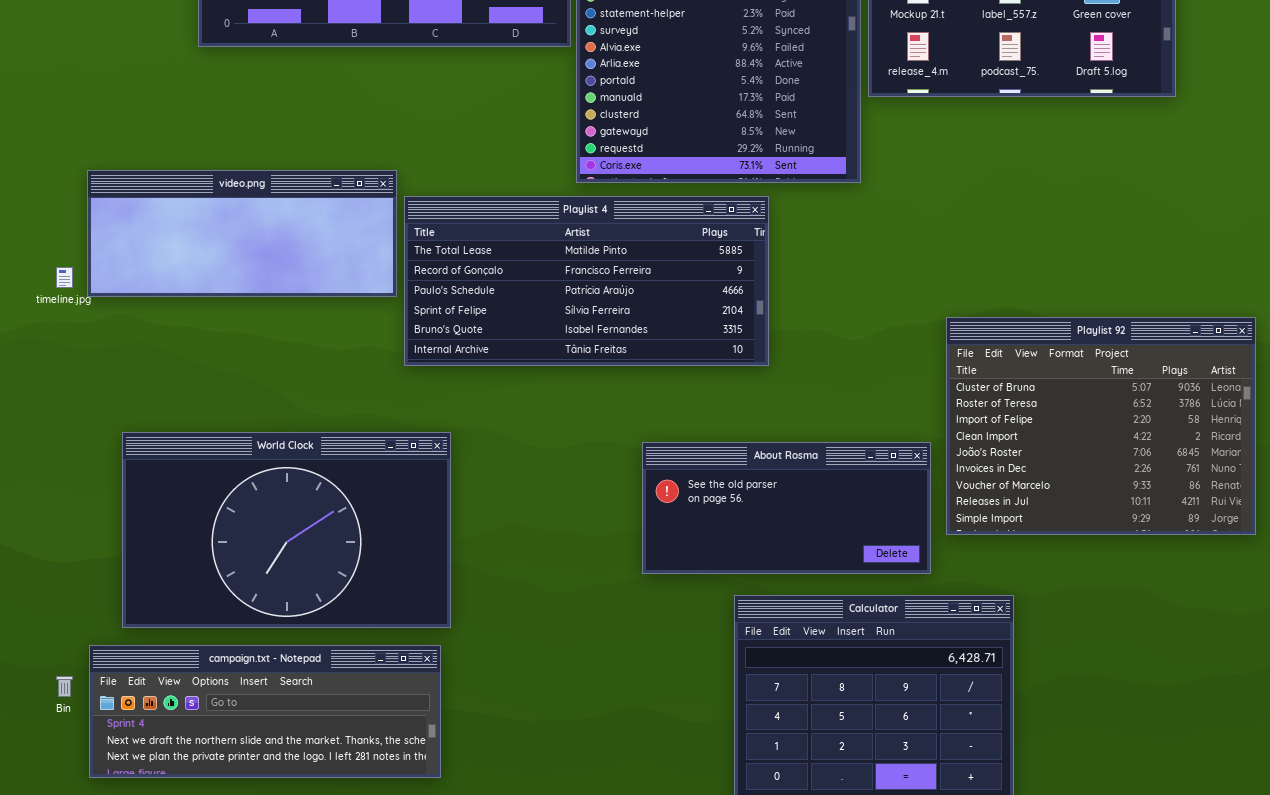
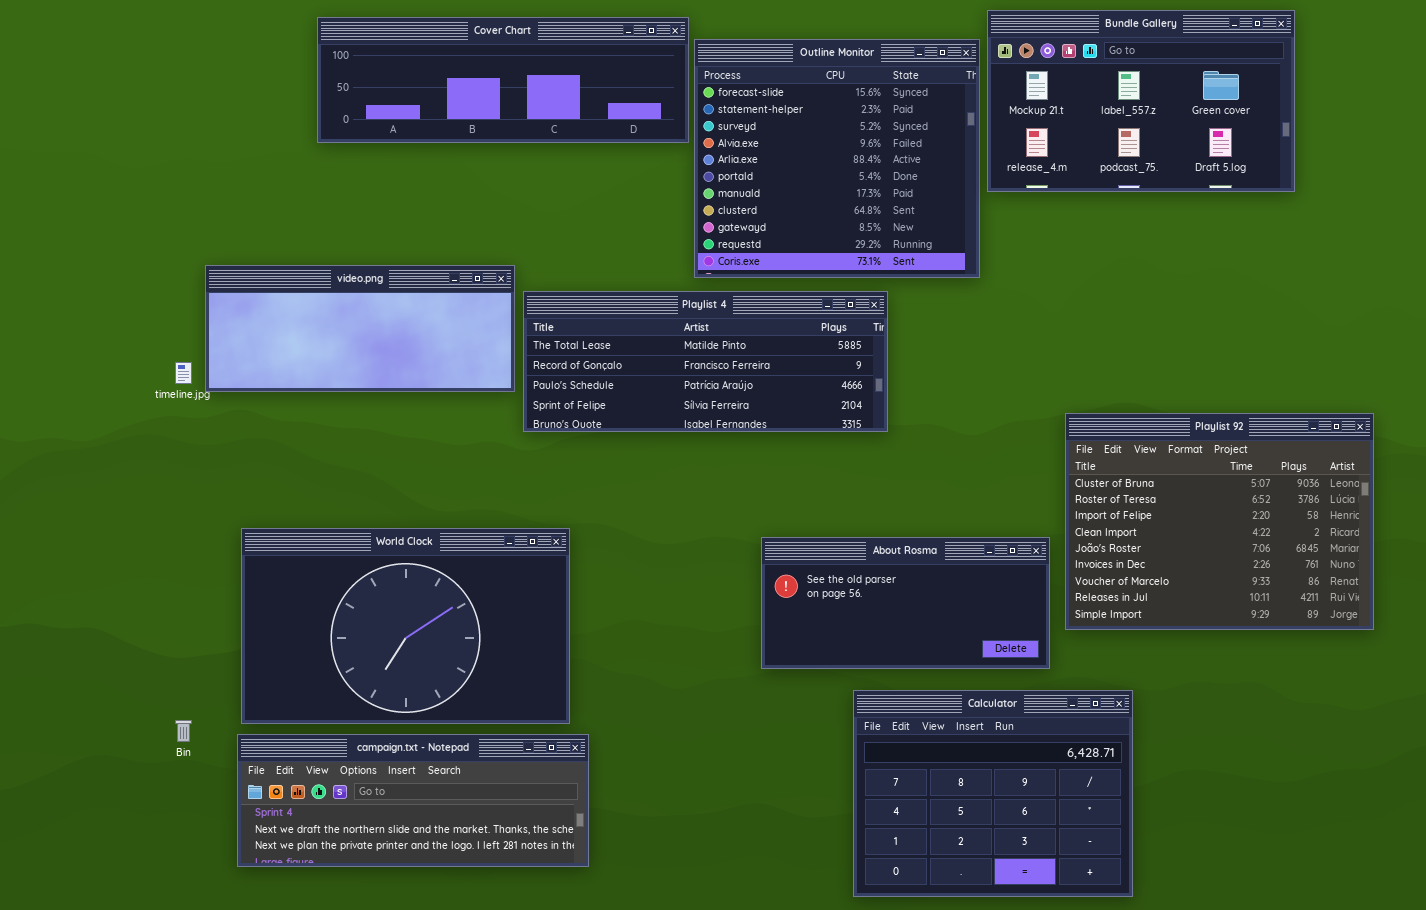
Playlist 4: [404,196,769,366] -> [523,291,888,432], resized
campaign.txt - Notepad: [89,645,441,778] -> [237,734,589,867], moved
Bin: [56,676,73,697] -> [175,720,192,742], moved

